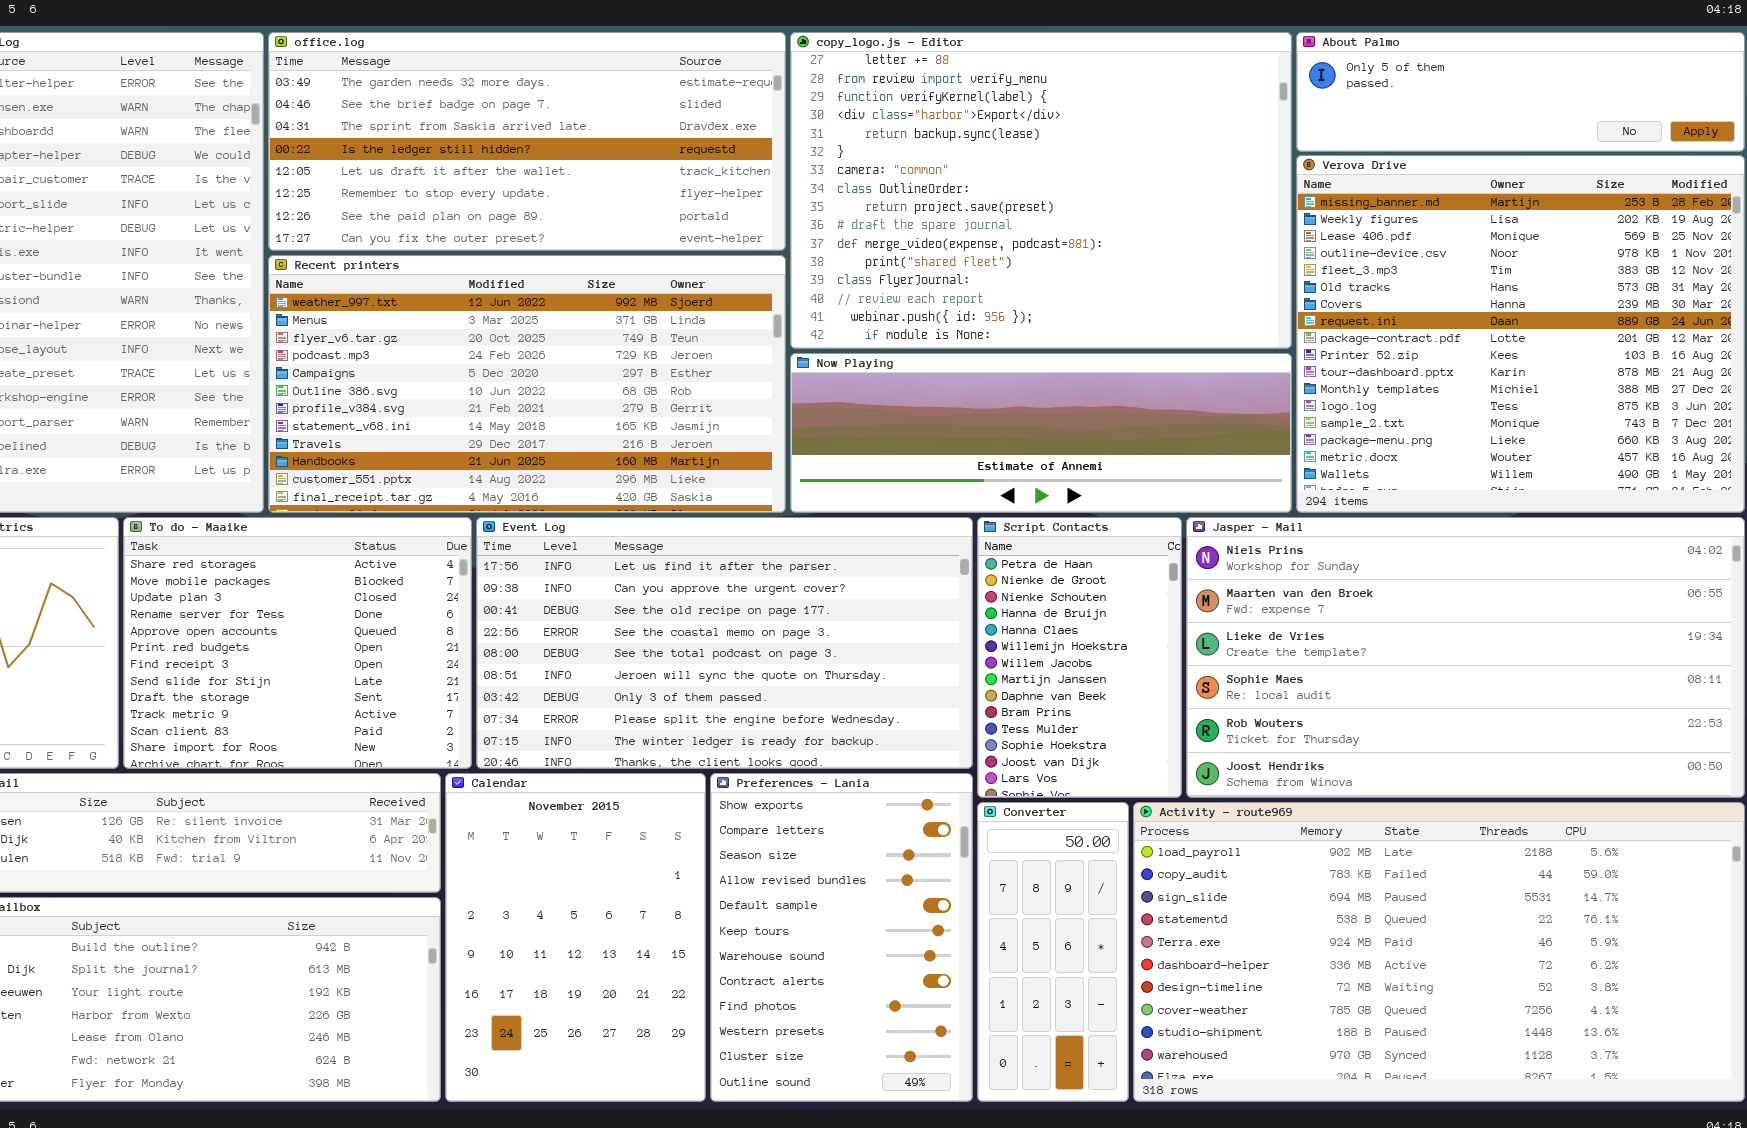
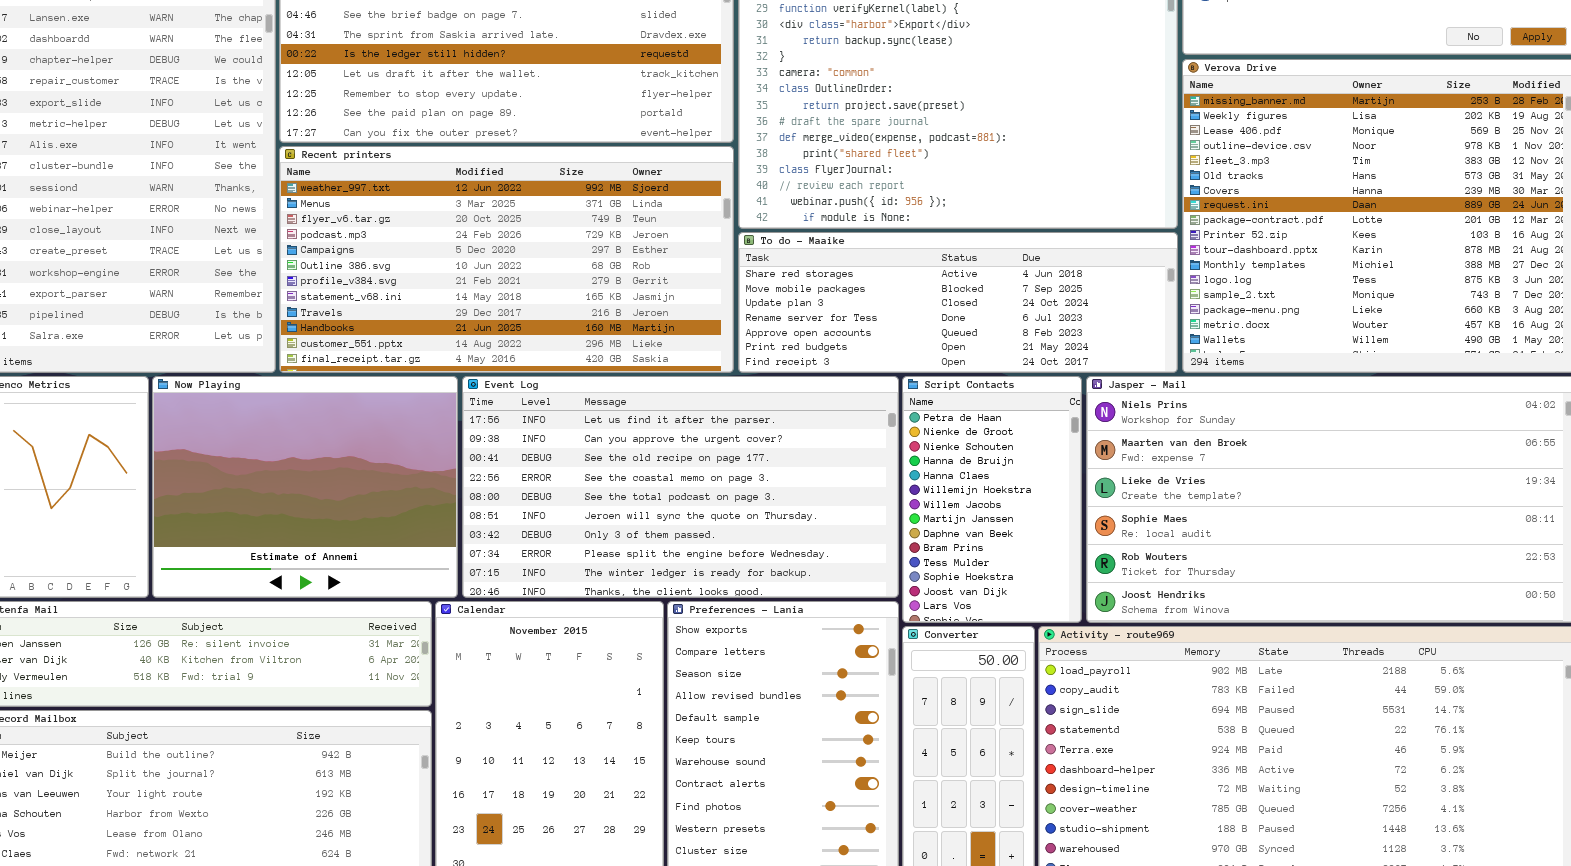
Now Playing: [790,353,1292,513] -> [152,376,458,598], moved, resized
To do - Maaike: [123,517,472,769] -> [738,232,1178,373], moved, resized

